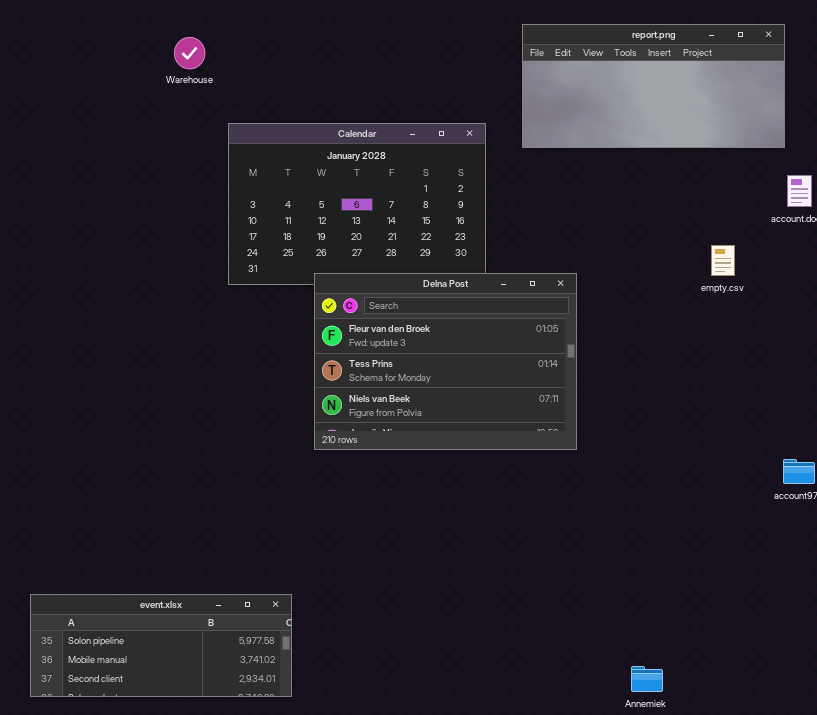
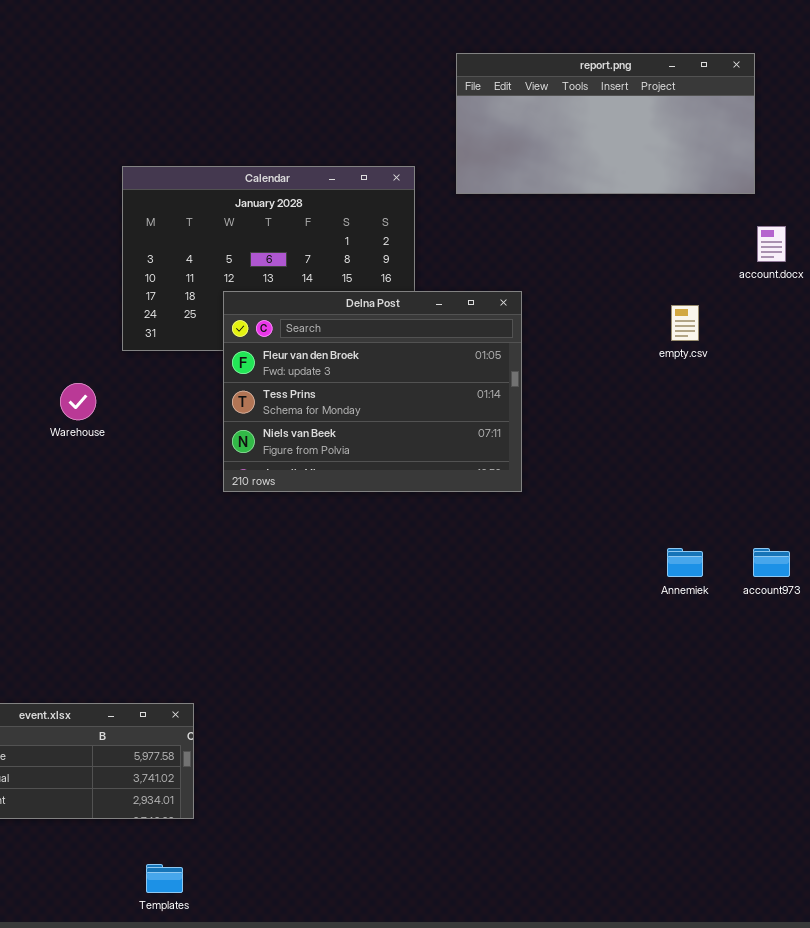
Warehouse: [174,37,205,69] -> [60,383,96,420], moved
Delna Post: [314,273,577,450] -> [223,291,522,492], moved
Annemiek: [631,666,663,692] -> [667,548,703,577], moved

